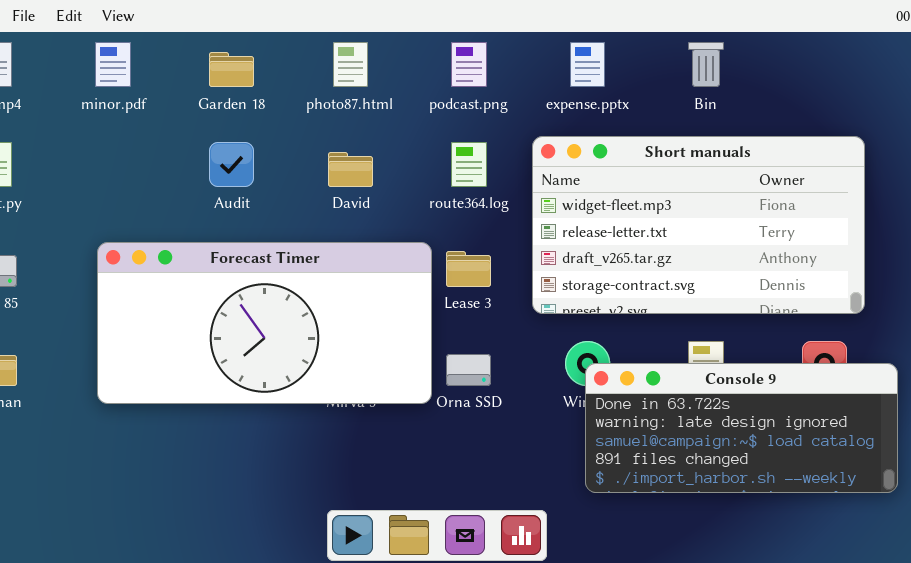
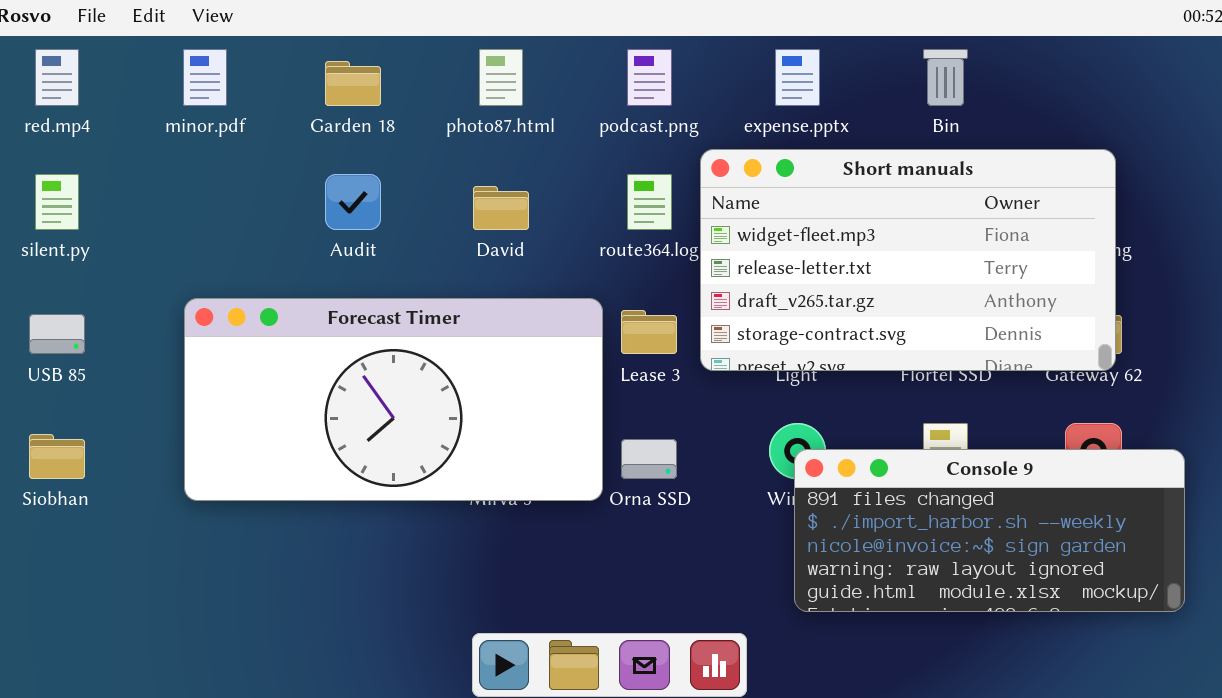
Short manuals: [532,136,865,314] -> [700,149,1116,371], moved
Console 9: [585,363,898,493] -> [794,449,1185,612], scrolled down 3 rows

